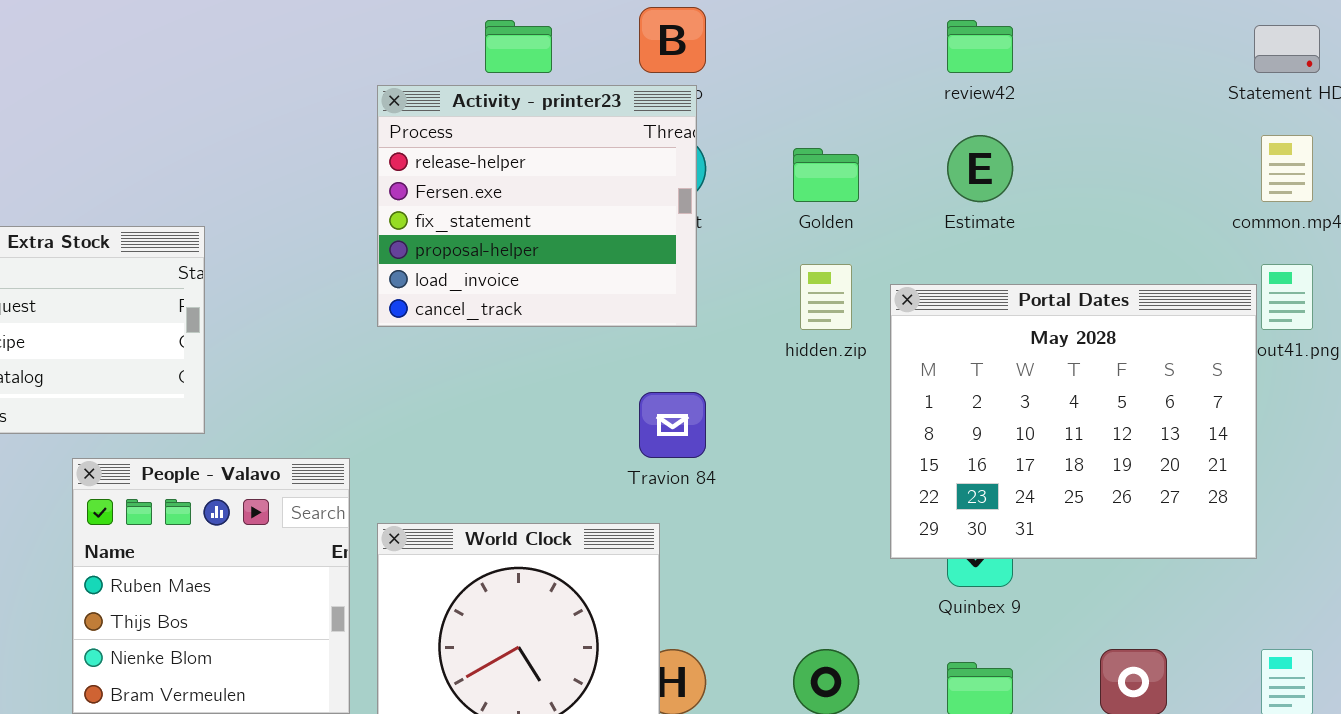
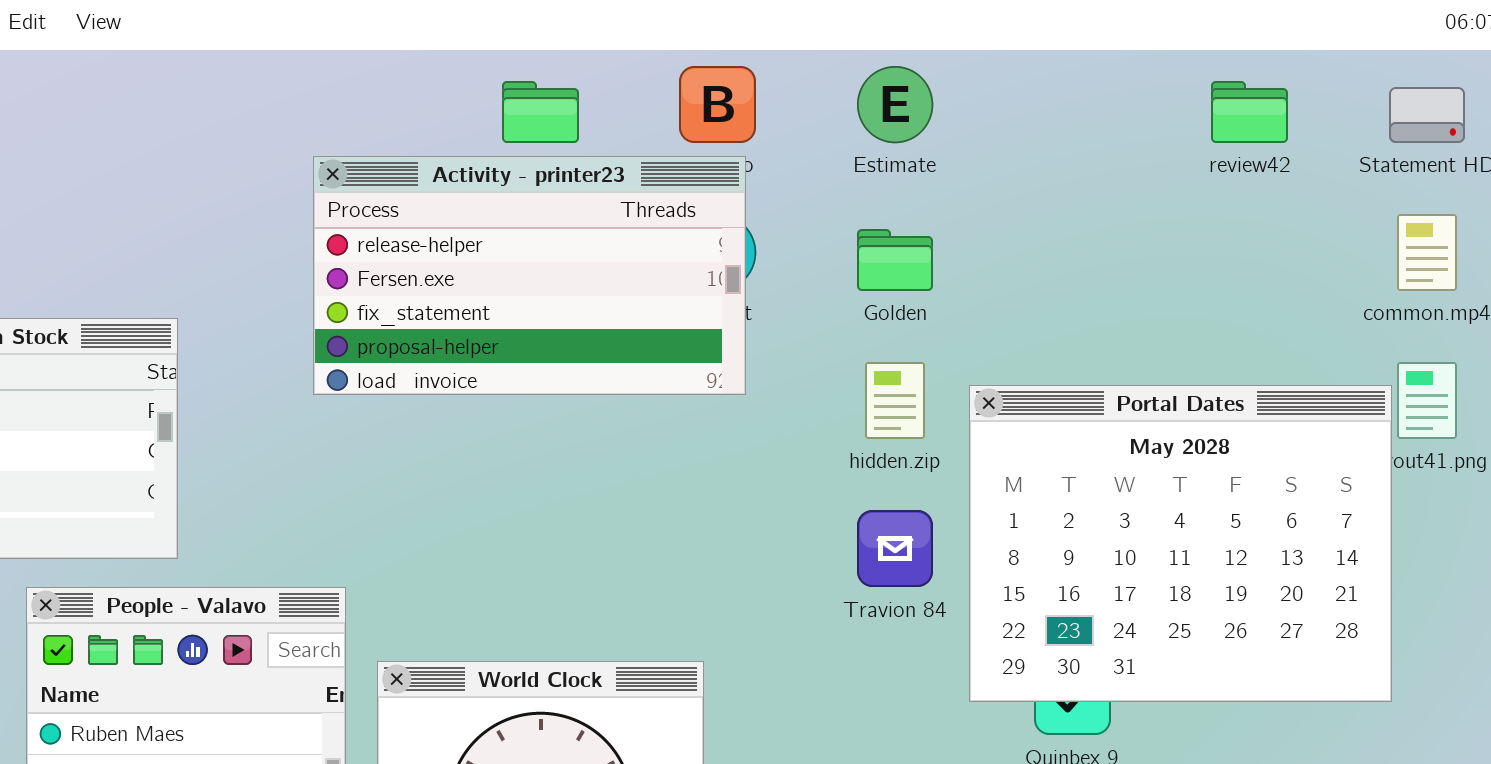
review42: [947,20,1013,73] -> [1211,81,1288,143], moved
Activity - printer23: [377,85,697,327] -> [313,156,746,395], resized
Estimate: [947,135,1013,202] -> [857,66,933,143], moved
Travion 84: [639,392,706,458] -> [857,510,933,587], moved

